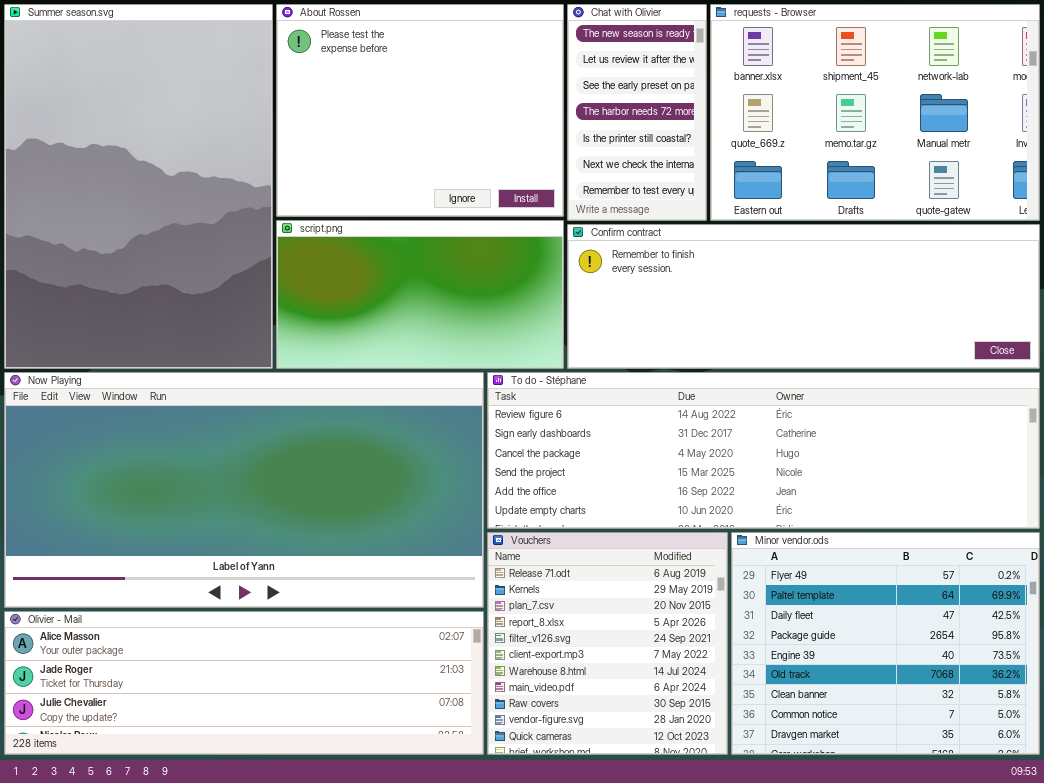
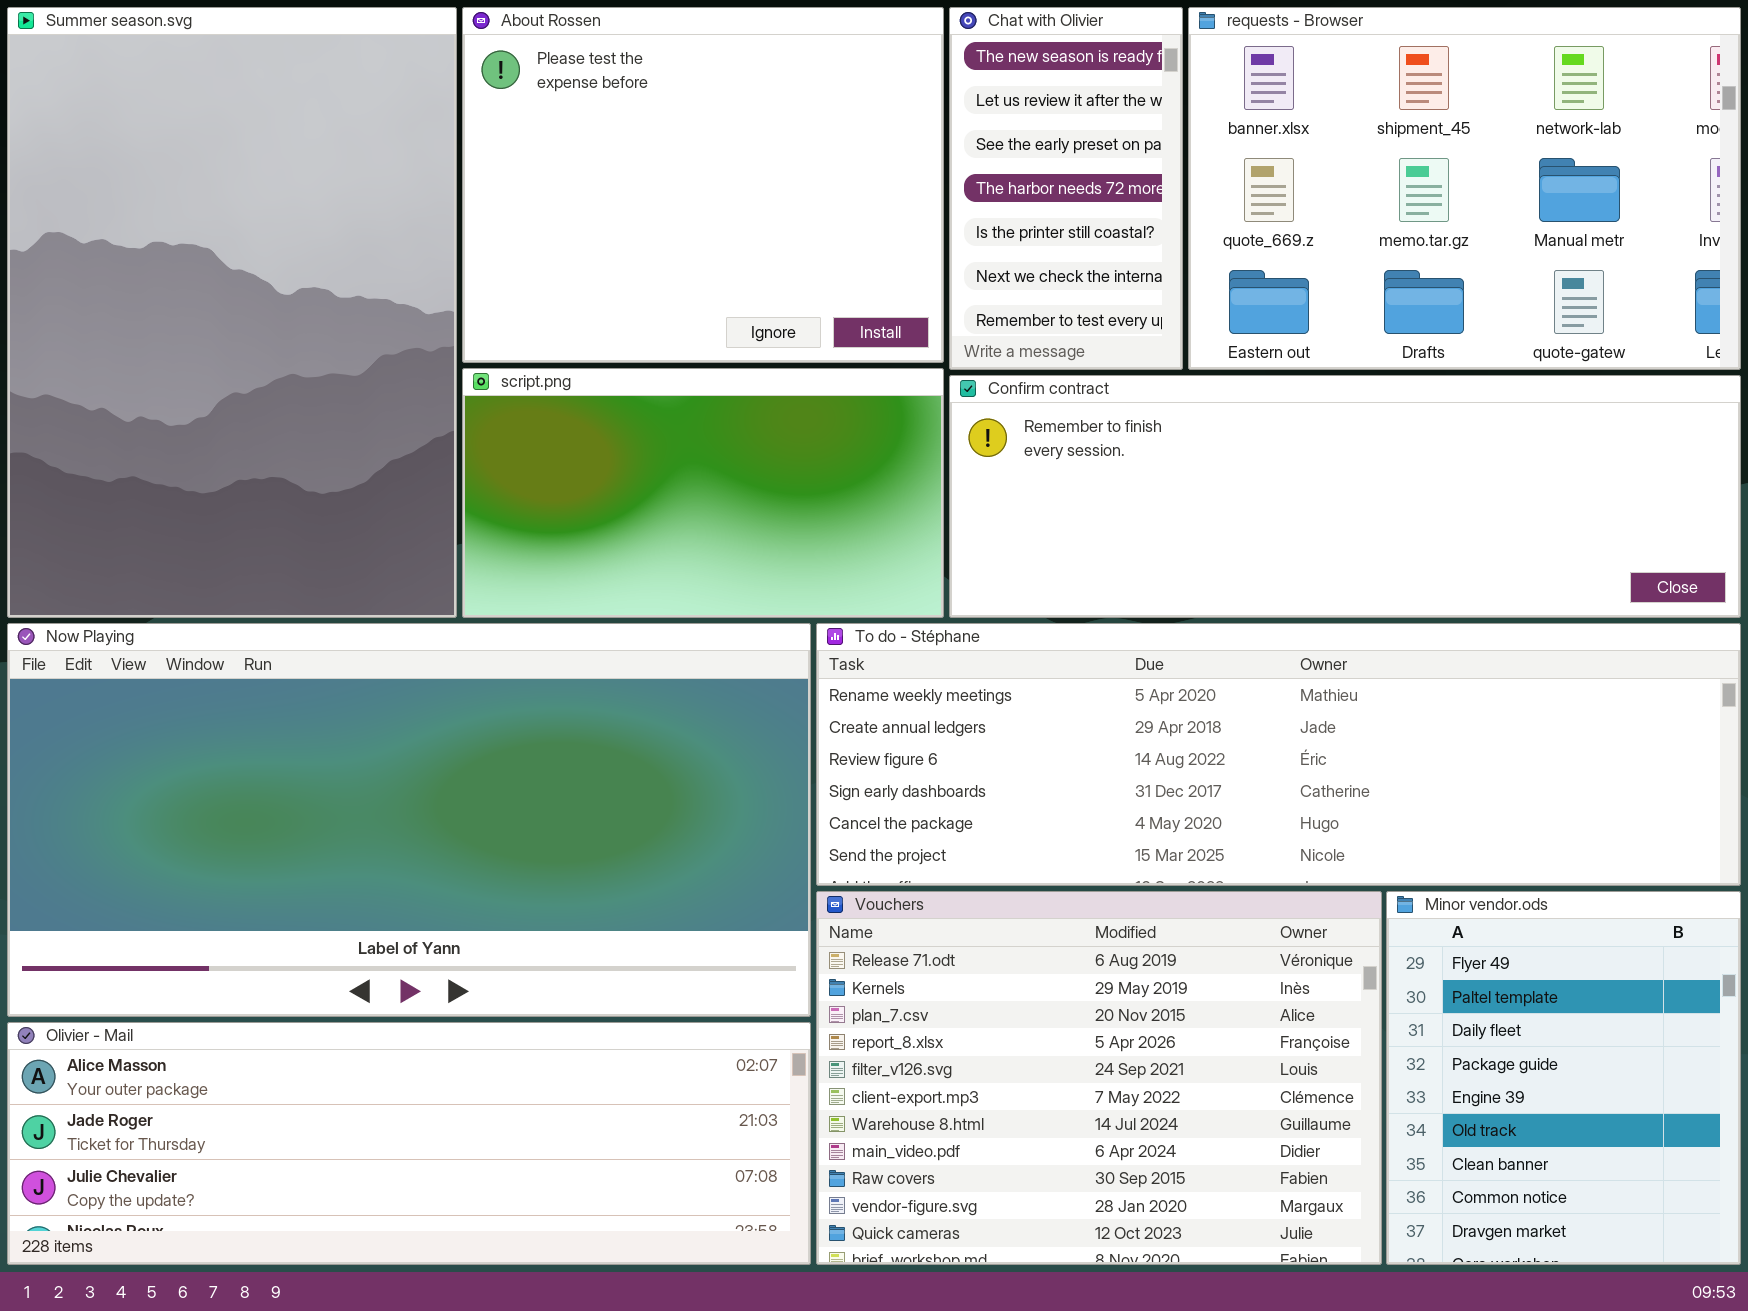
To do - Stéphane: [487,372,1040,529] -> [816,623,1741,886], scrolled up 2 rows
Vouchers: [487,532,728,755] -> [816,891,1382,1265], resized
Minor vendor.ods: [731,532,1040,755] -> [1386,891,1741,1265], resized

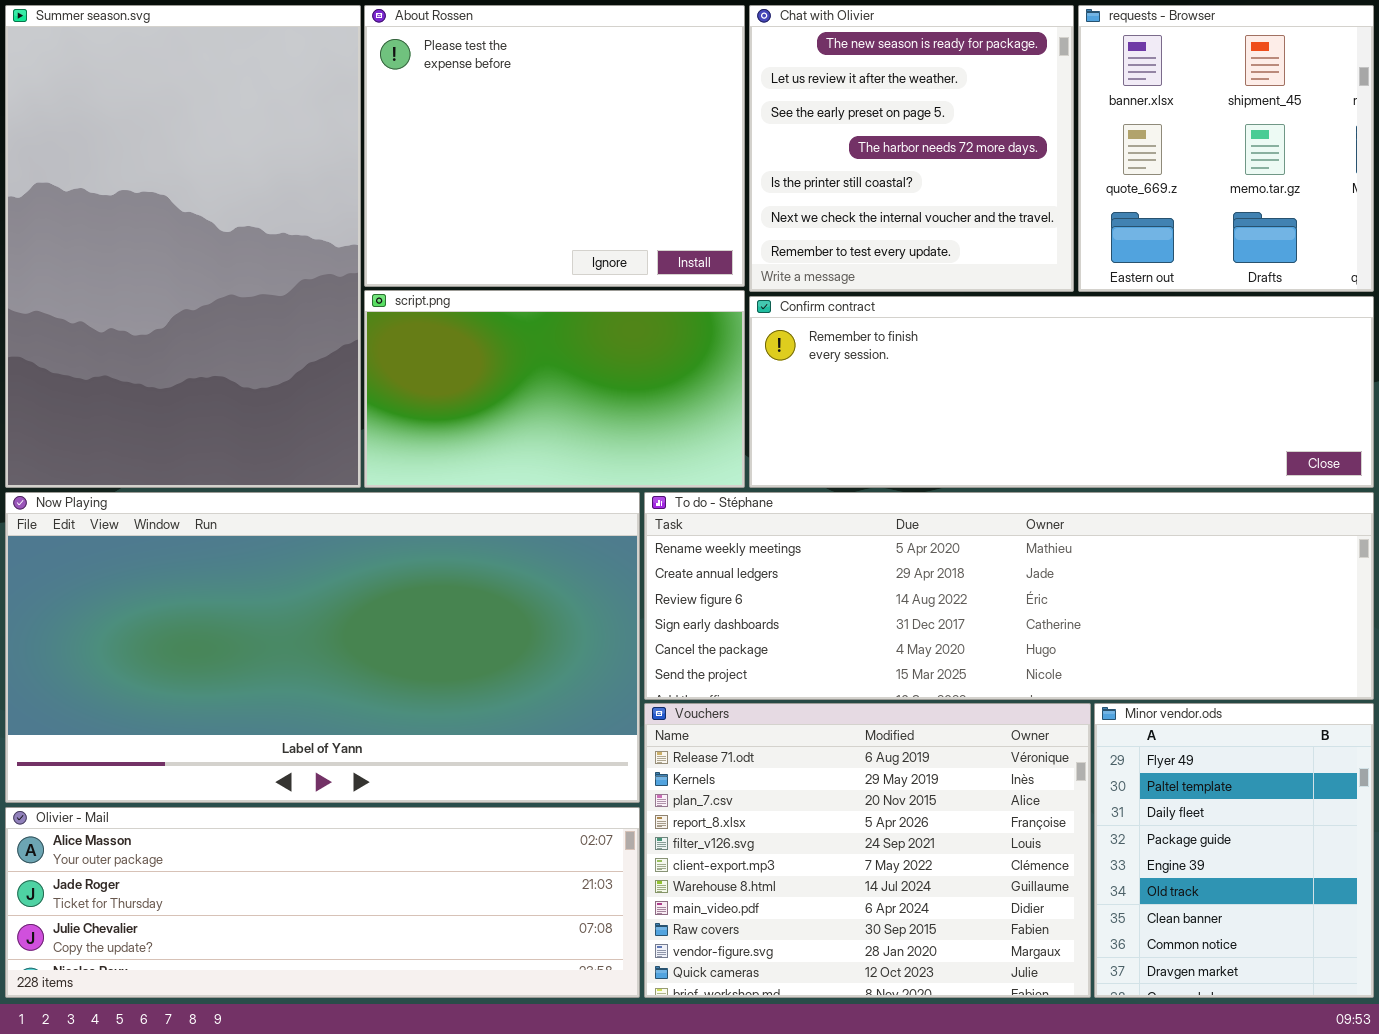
Chat with Olivier: [949,7,1183,370] -> [749,5,1074,292], resized
requests - Browser: [1188,7,1741,370] -> [1078,5,1374,292], resized

